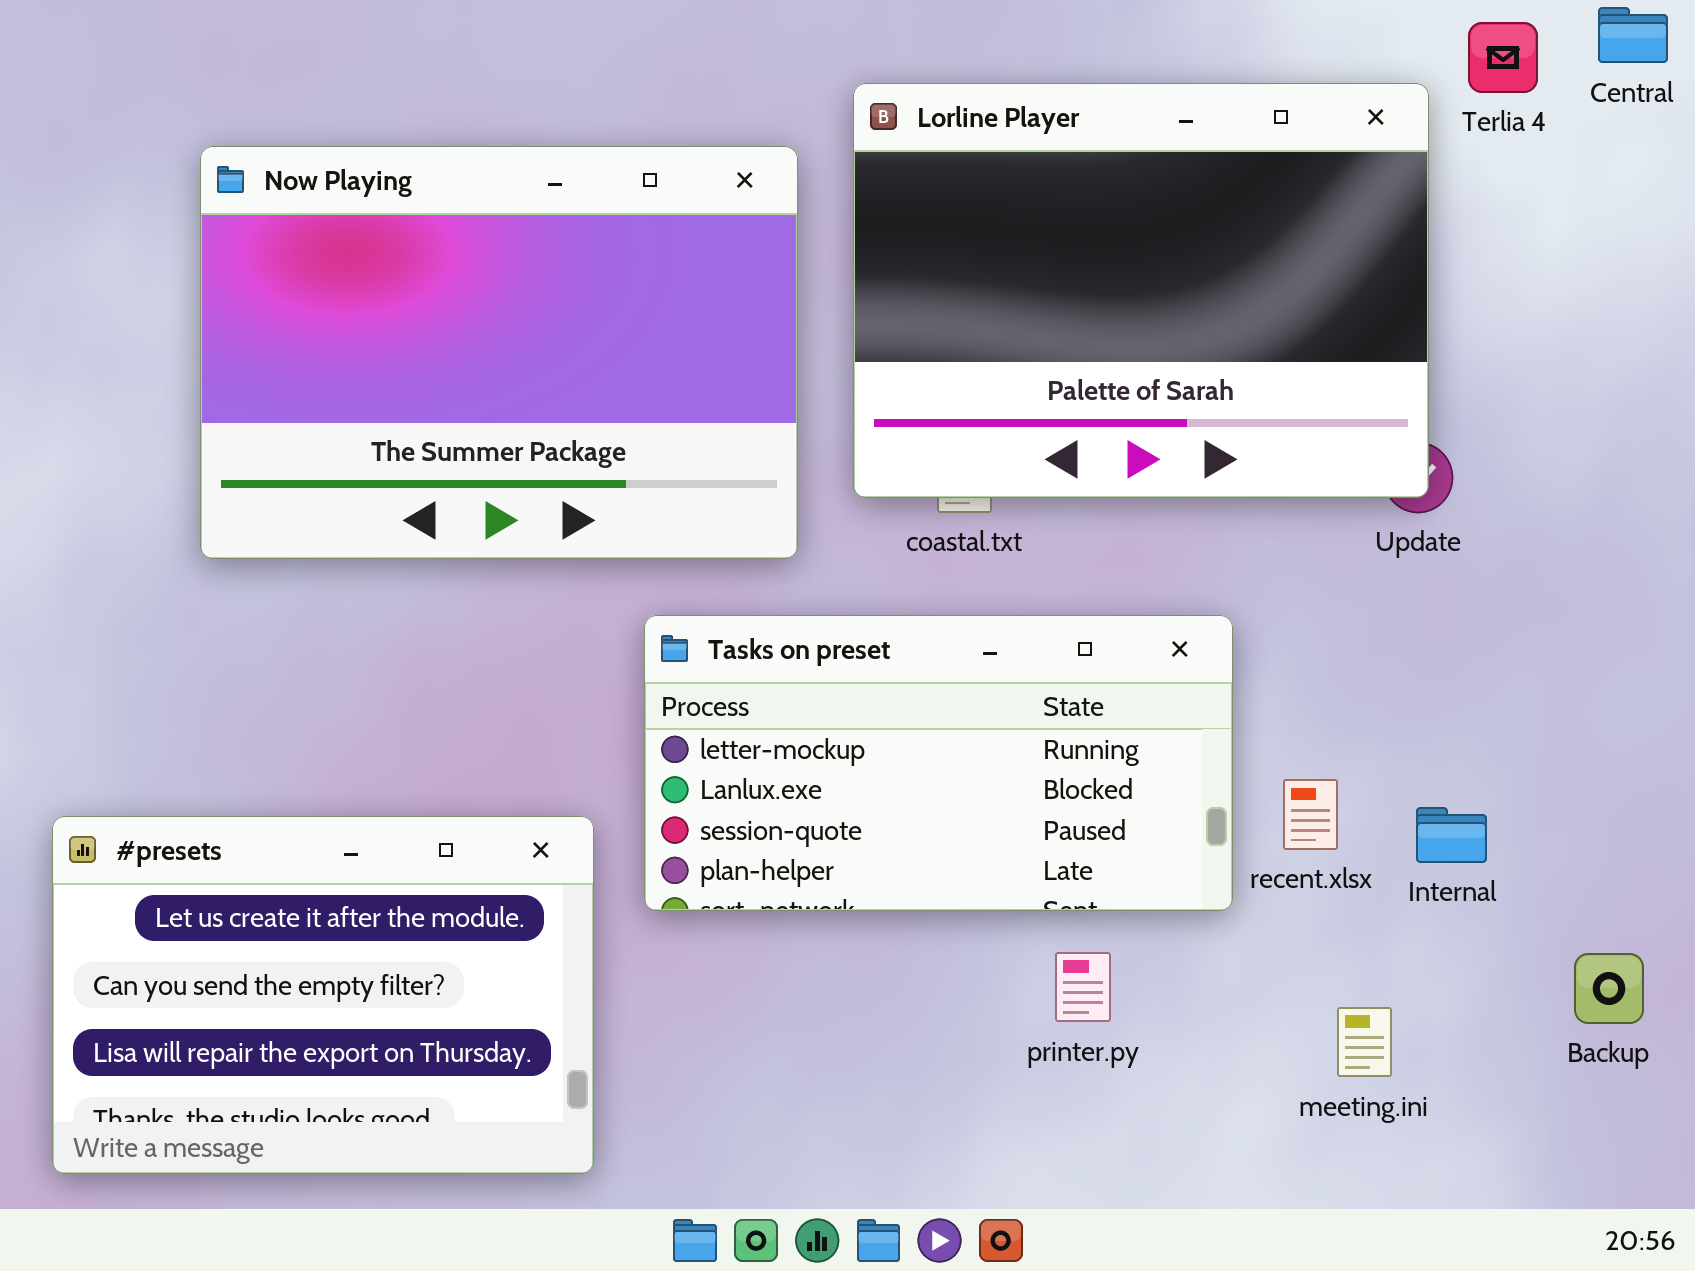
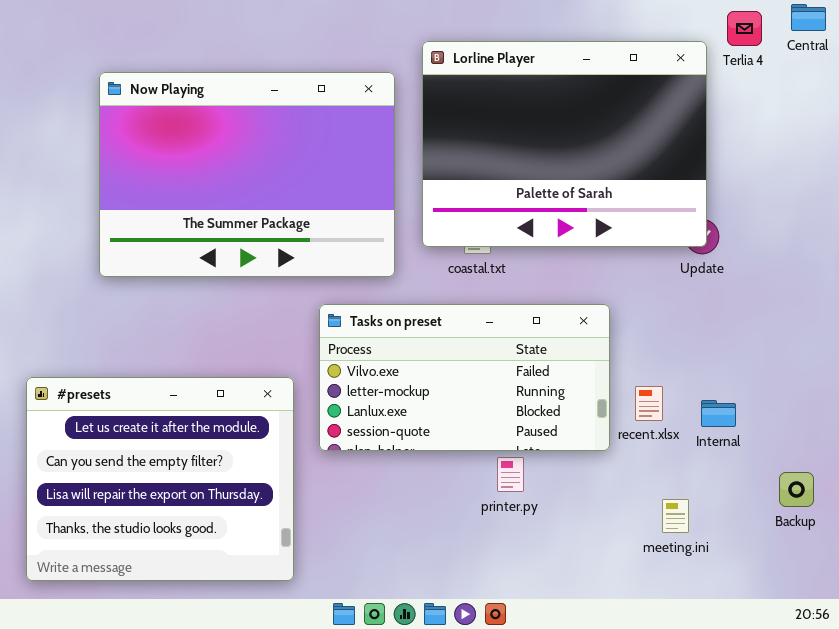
Tasks on preset: [644,615,1233,911] -> [319,304,610,451], scrolled up 1 row
#presets: [52,816,594,1174] -> [26,377,294,581], resized
printer.py: [1055,952,1111,1022] -> [497,457,524,492], moved

